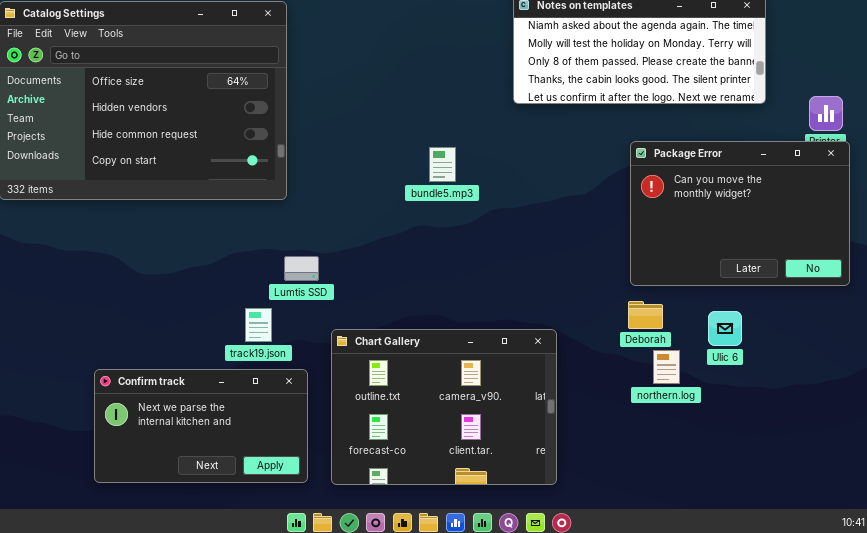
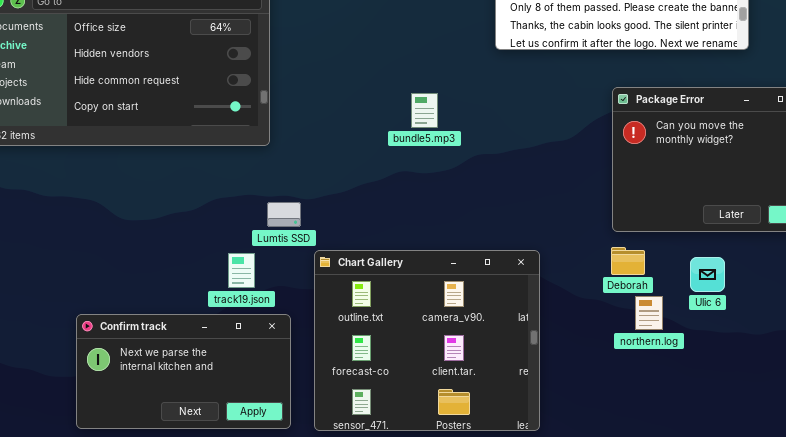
Chart Gallery: [331,329,557,485] -> [314,250,540,431], resized

